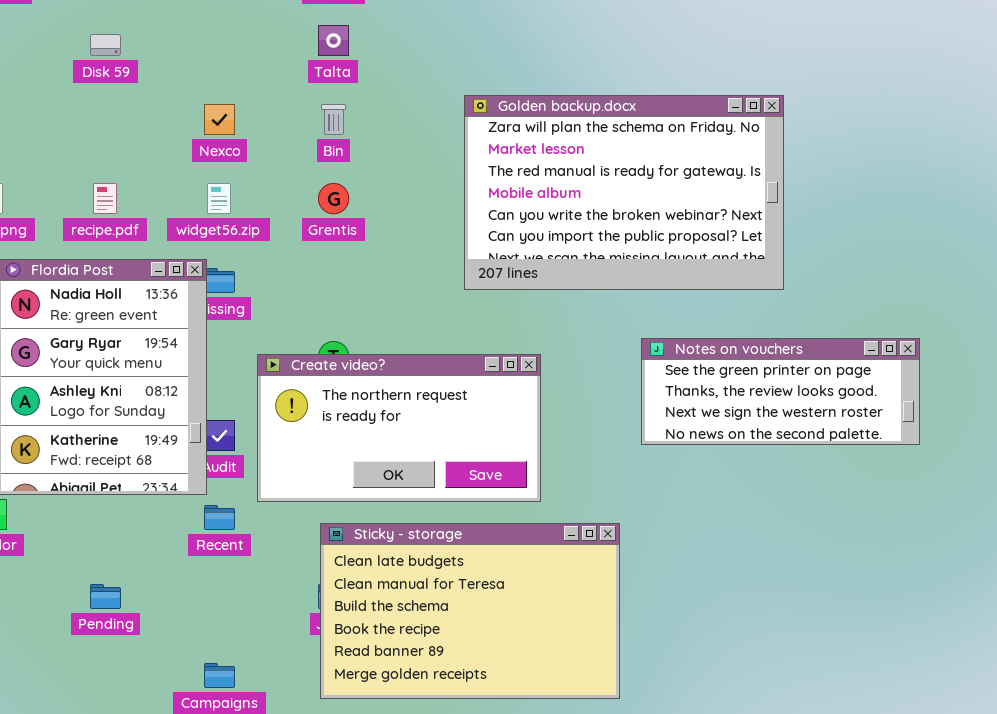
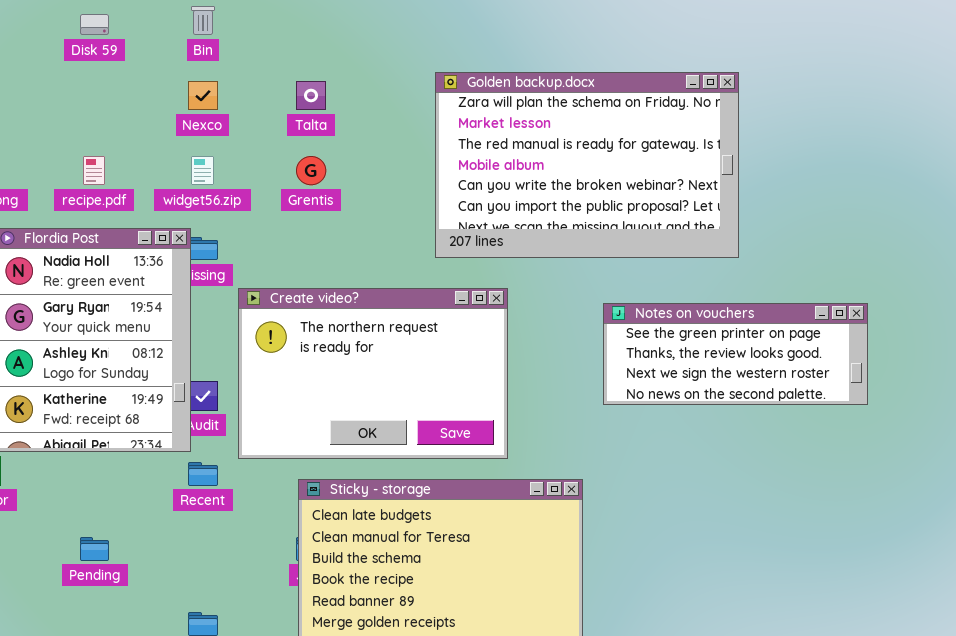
Talta: [318,25,349,56] -> [296,81,326,110], moved
Bin: [321,104,346,135] -> [191,6,215,35], moved
Create video?: [257,354,541,502] -> [238,288,508,459], resized

